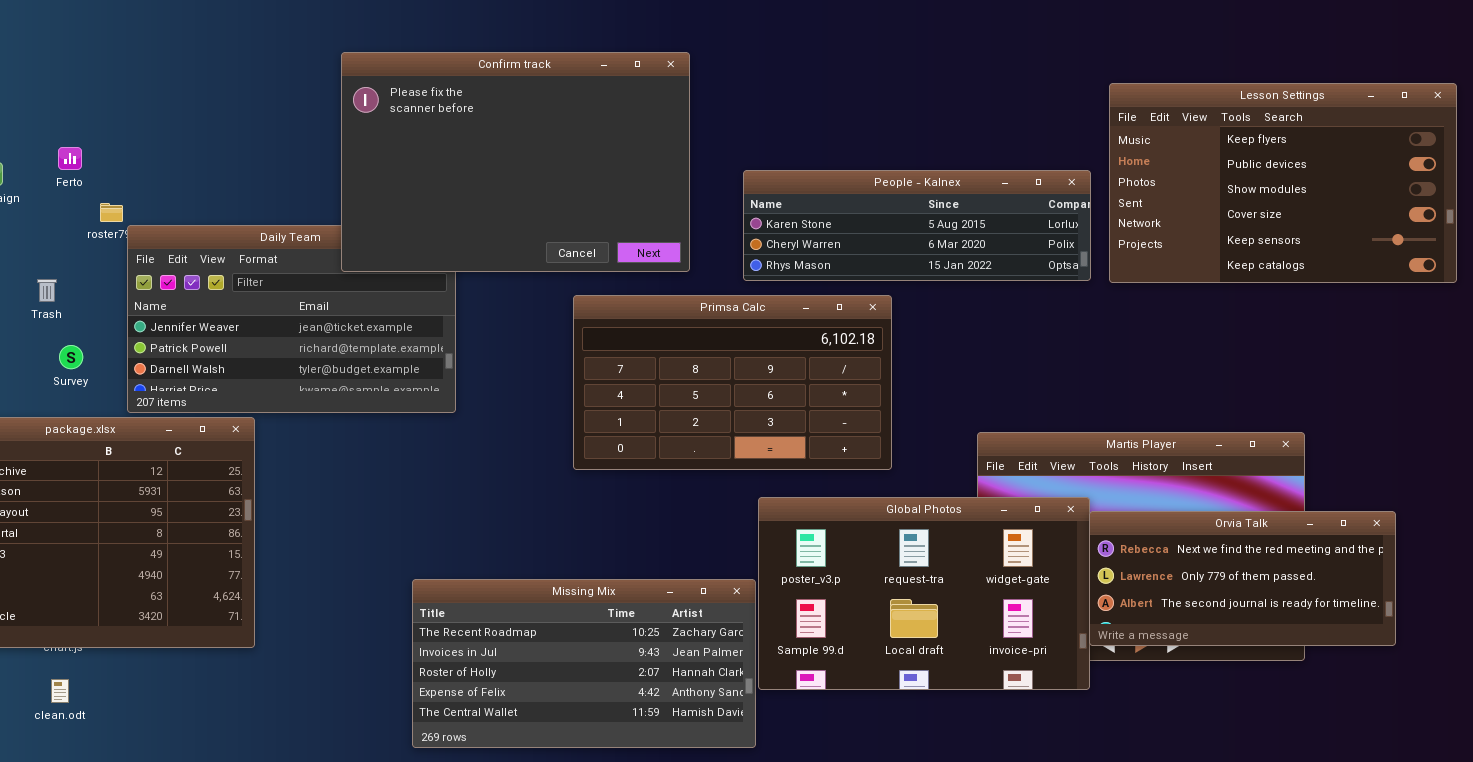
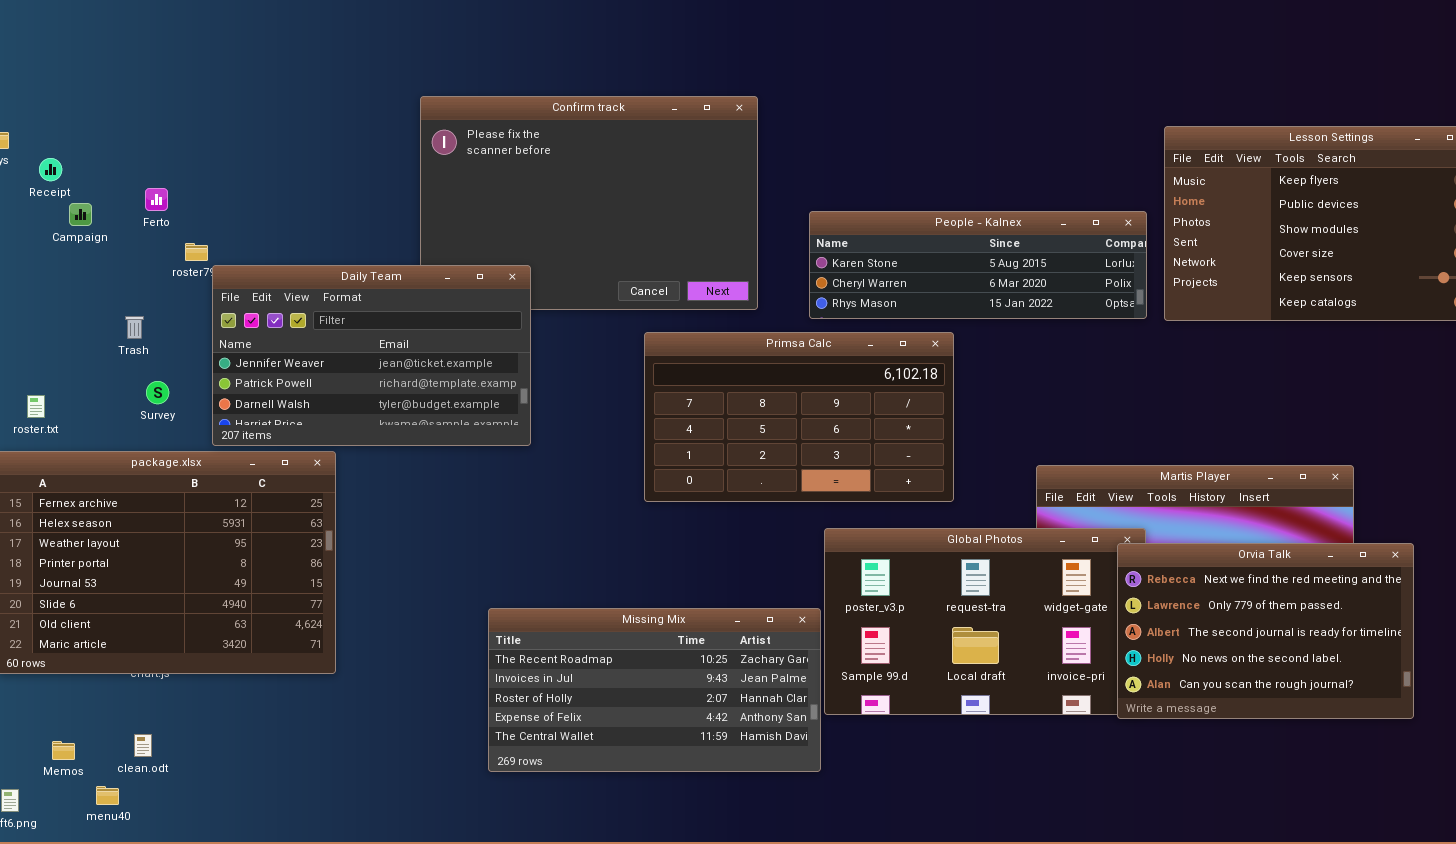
Daily Team: [127,225,456,413] -> [212,265,531,446], raised
Orvia Talk: [1089,511,1396,646] -> [1117,543,1414,719], moved, resized
clean.odt: [51,679,69,703] -> [134,734,152,757], moved

